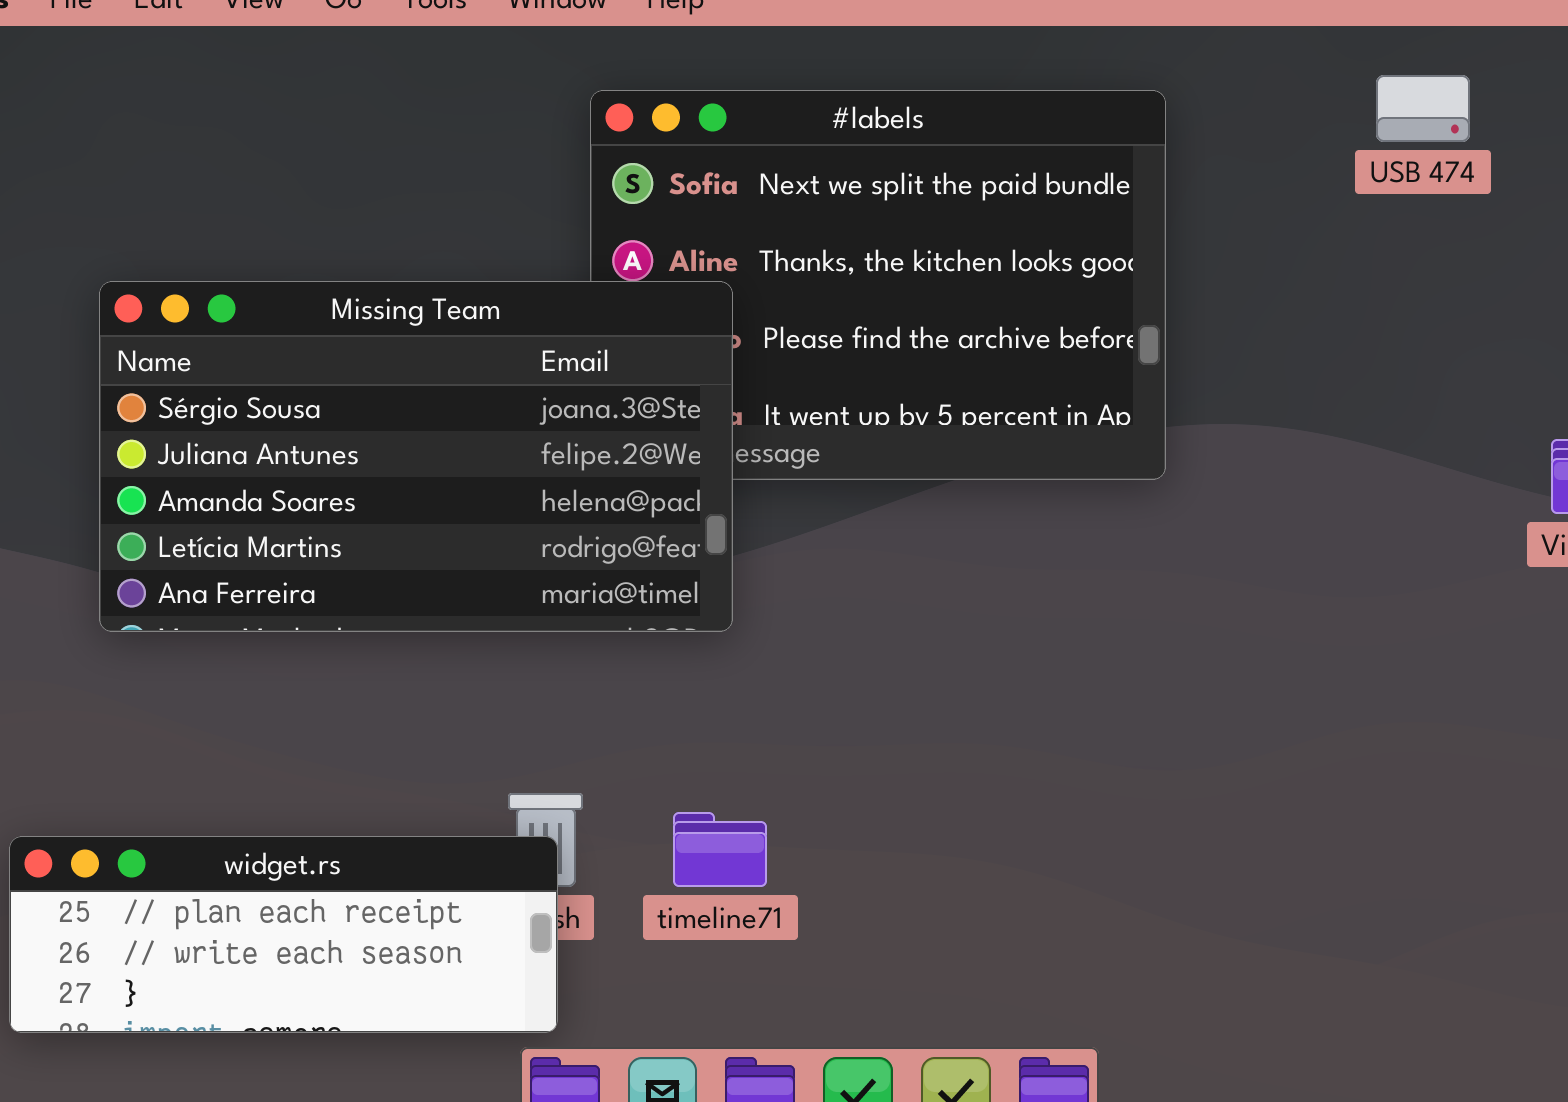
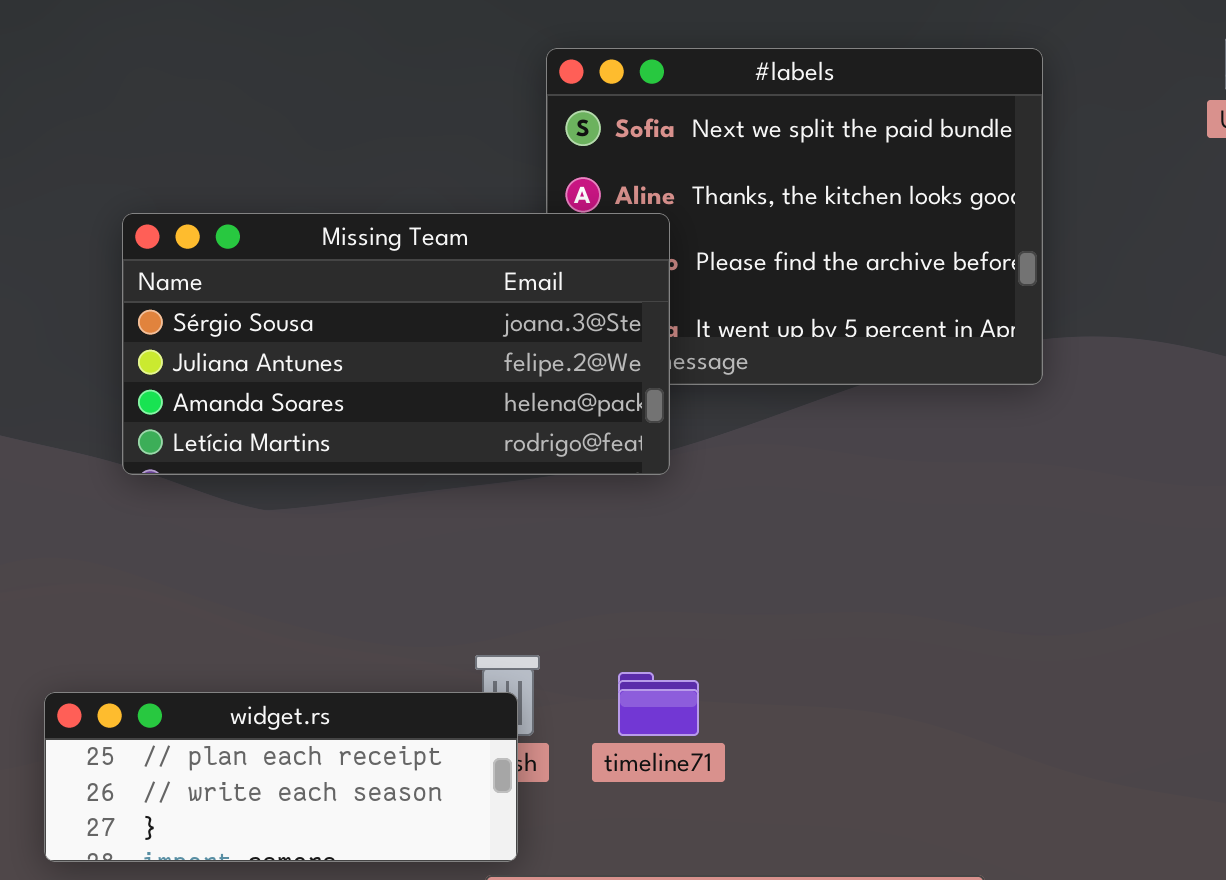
Missing Team: [99,281,733,632] -> [122,213,670,475], resized

